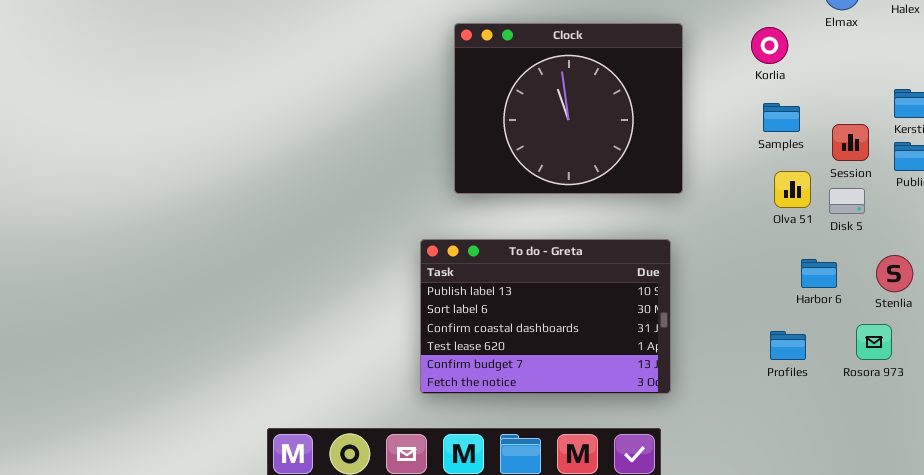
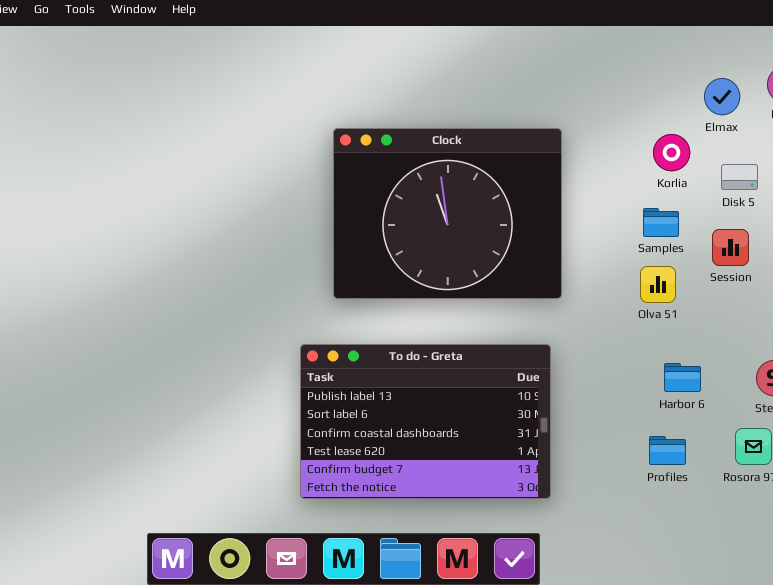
Korlia: [751,27,788,64] -> [653,134,690,171], moved
Olva 51: [774,171,811,208] -> [640,266,676,303], moved
Disk 5: [829,188,865,214] -> [721,164,758,190], moved
Harbor 6: [801,259,837,288] -> [664,363,701,392], moved

